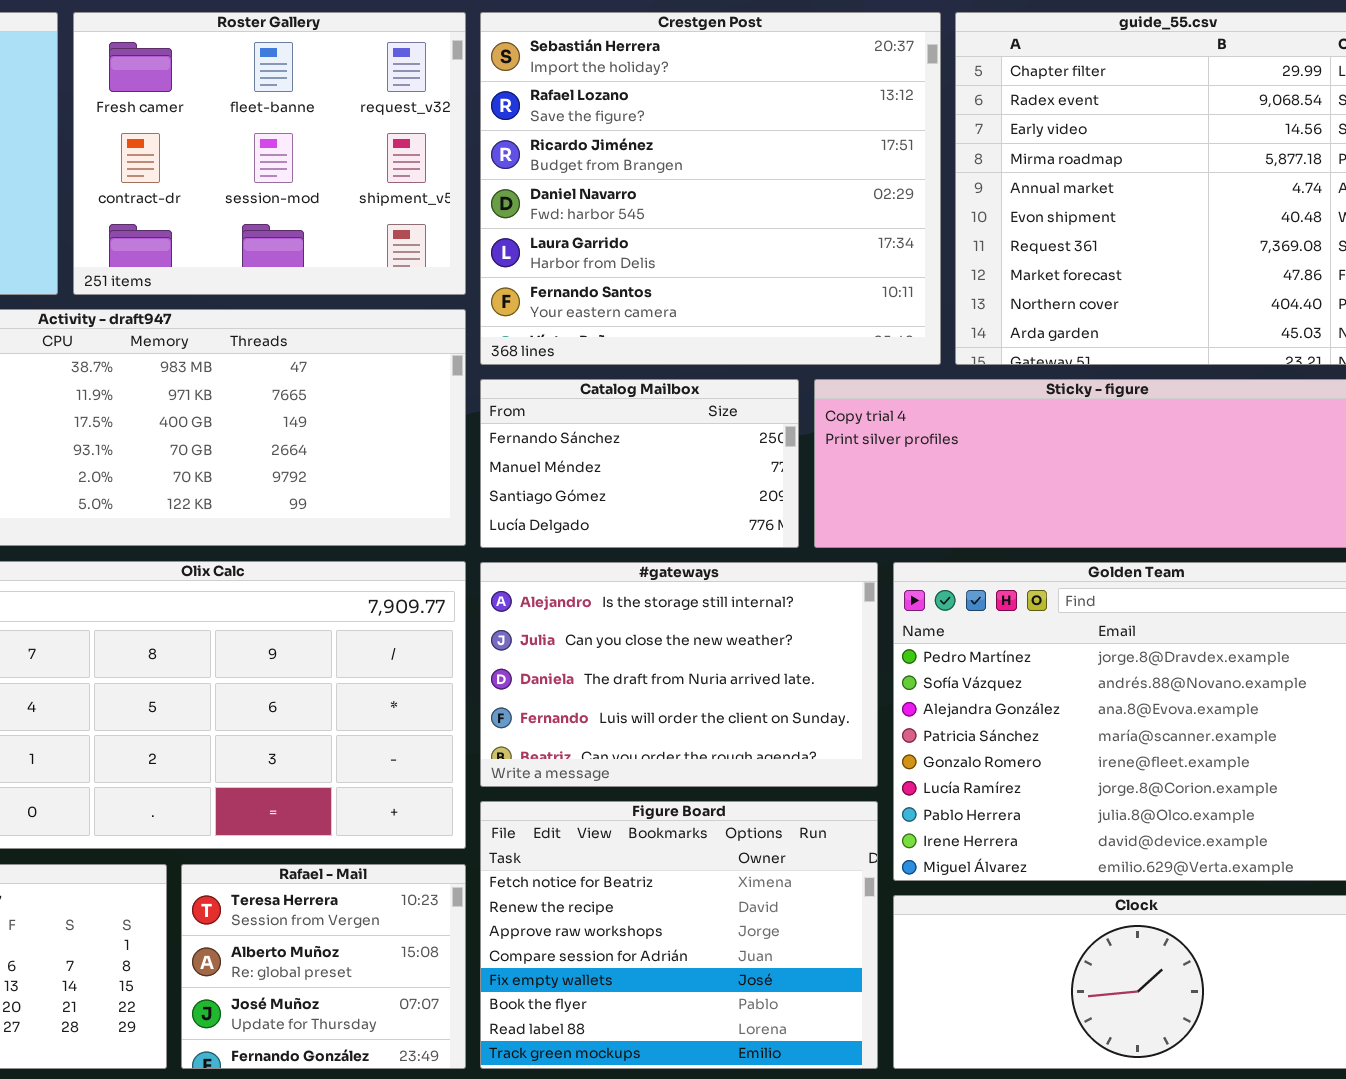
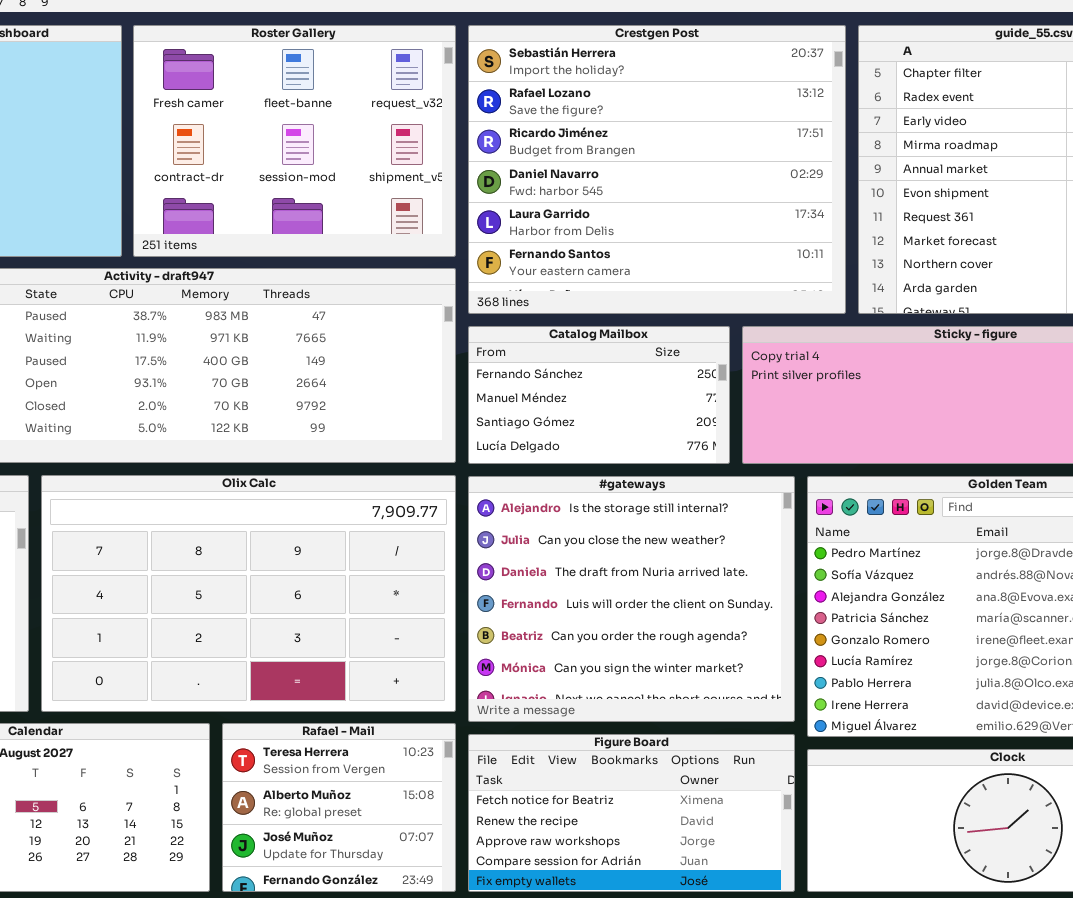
#gateways: [480,562,878,787] -> [468,476,795,722], resized
Figure Board: [480,801,878,1069] -> [468,734,795,892], resized

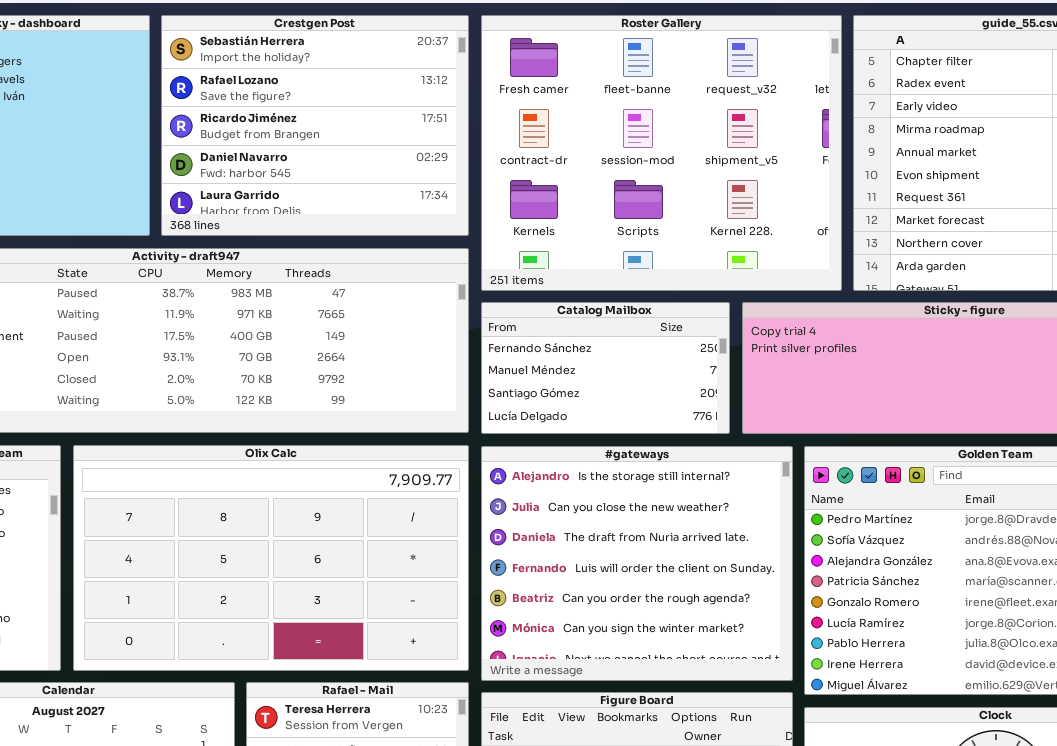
Roster Gallery: [133,25,456,257] -> [481,15,842,291], moved, resized
Crestgen Post: [468,25,846,314] -> [161,15,469,236], moved, resized

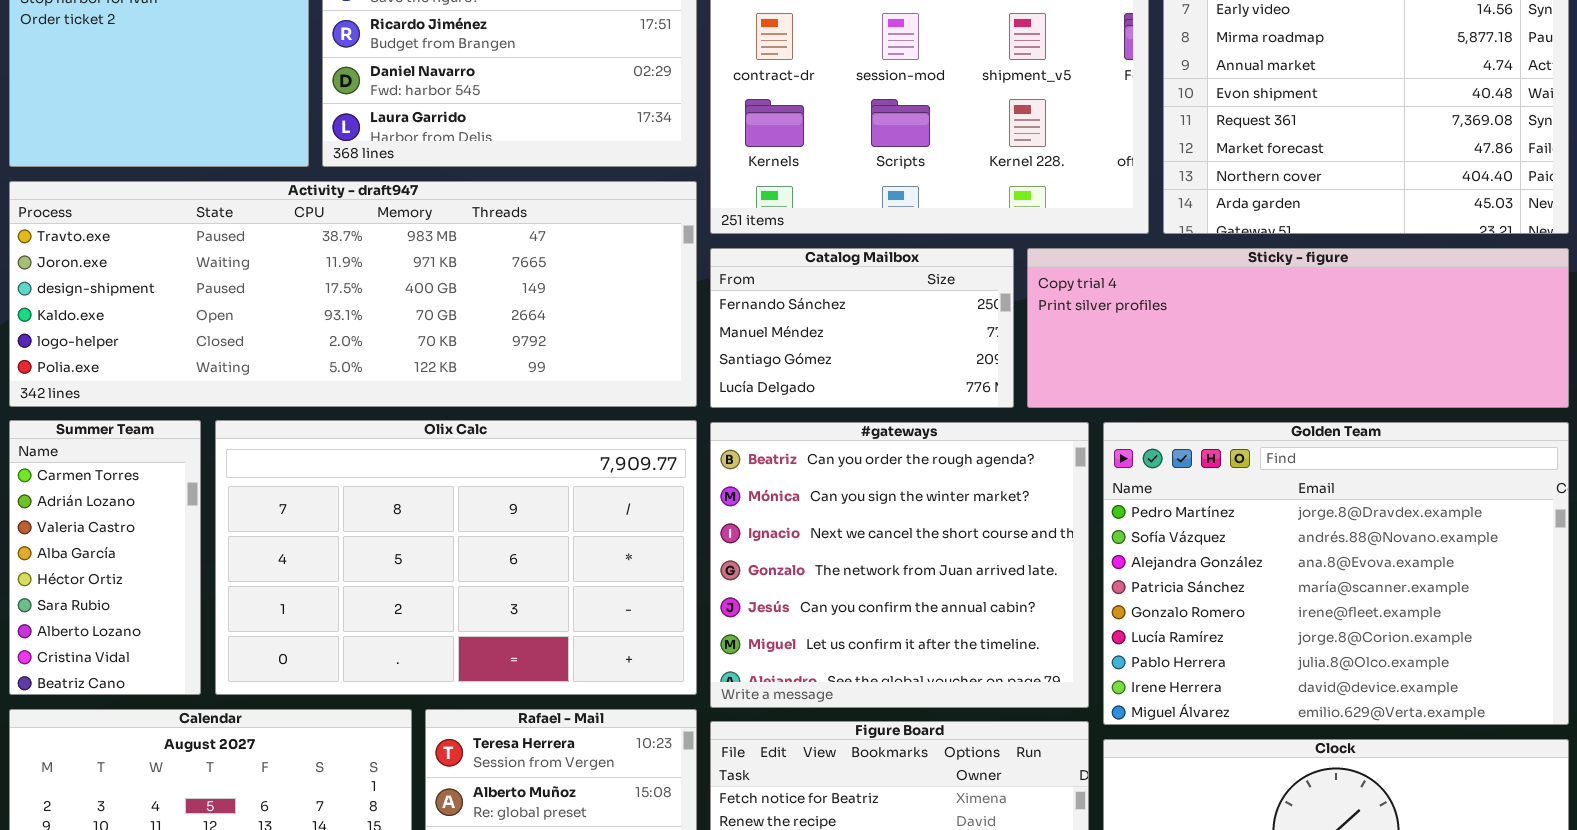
#gateways: [481,446,793,681] -> [710,422,1089,708], scrolled down 4 rows

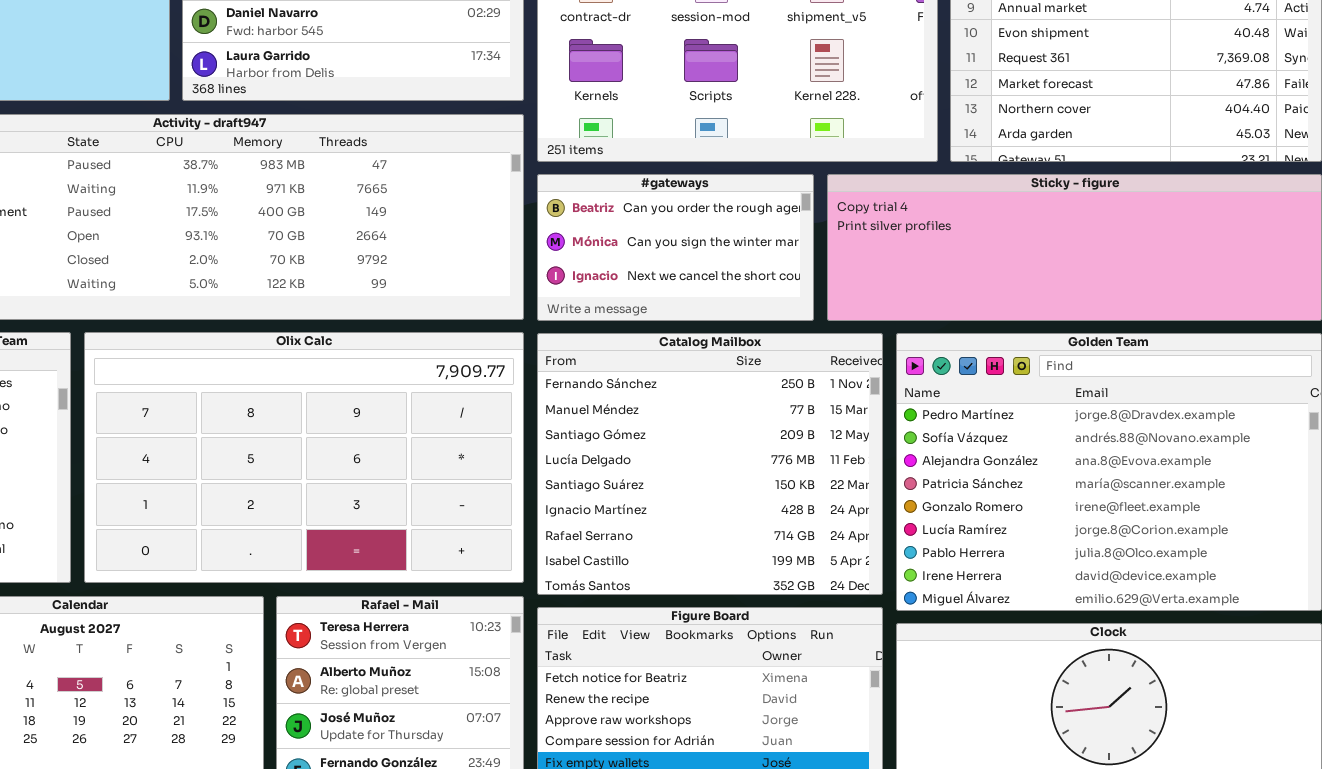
Catalog Mailbox: [710,248,1014,408] -> [537,333,883,595], moved, resized
#gateways: [710,422,1089,708] -> [537,174,814,321], moved, resized

